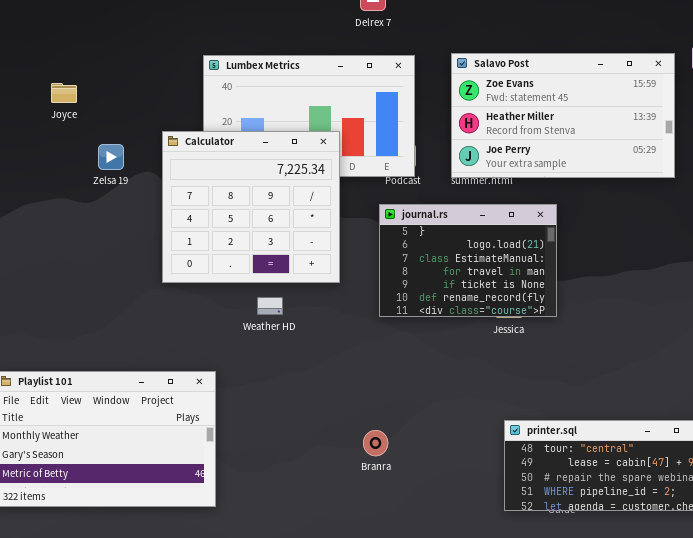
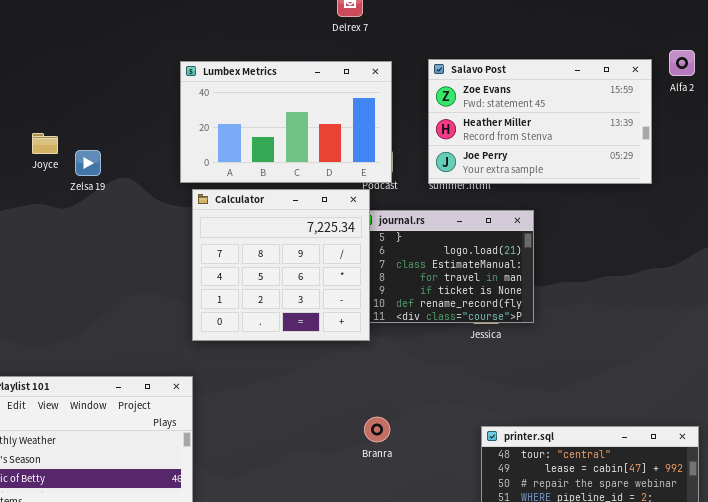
Joyce: [51,83,77,103] -> [32,133,58,154], moved
Calculator: [162,131,340,283] -> [192,189,370,341], moved
Branra: [363,430,388,456] -> [364,417,390,442], moved

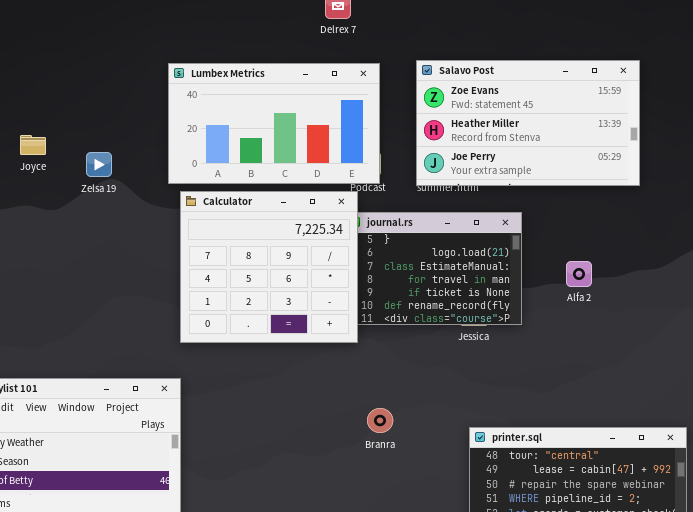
Alfa 2: [669,50,695,76] -> [566,261,592,287], moved
Zelsa 19: [75,150,101,176] -> [86,152,112,177], moved
Branra: [364,417,390,442] -> [367,408,393,433], moved

